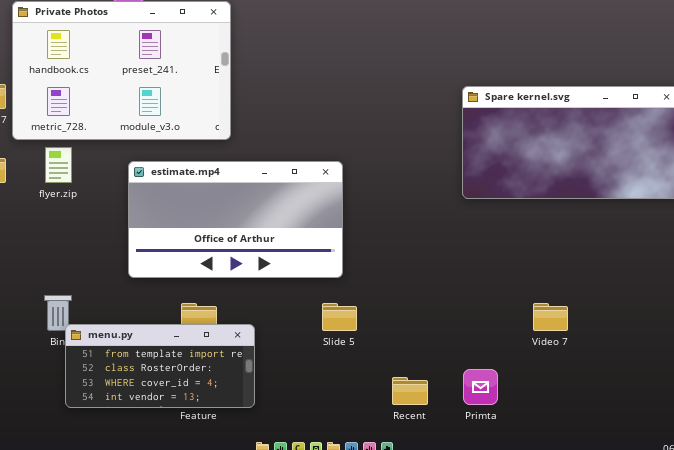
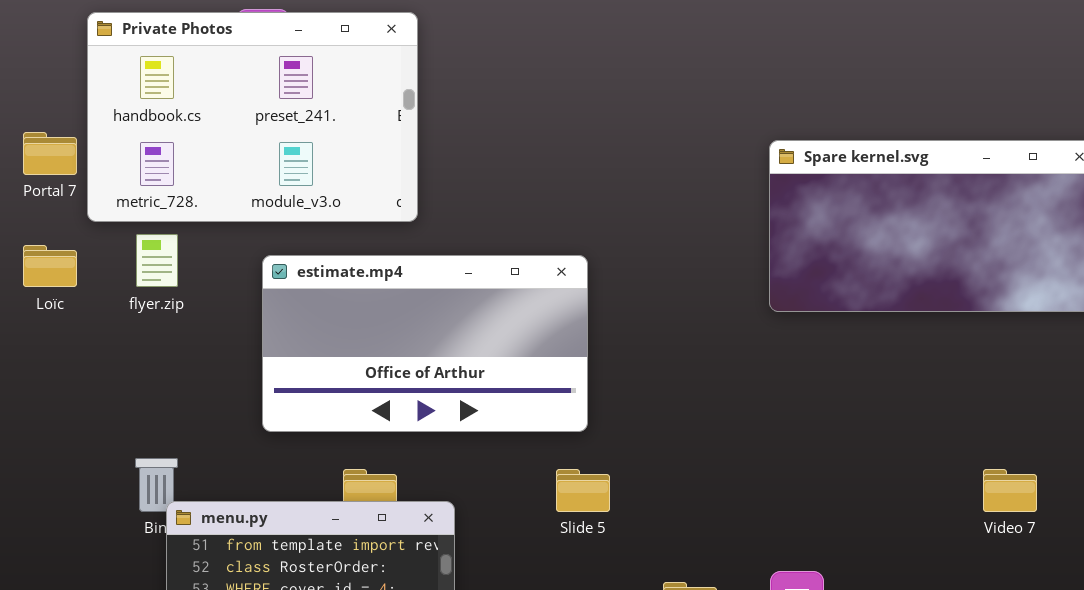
Video 7: [533,303,568,331] -> [983,469,1037,512], moved

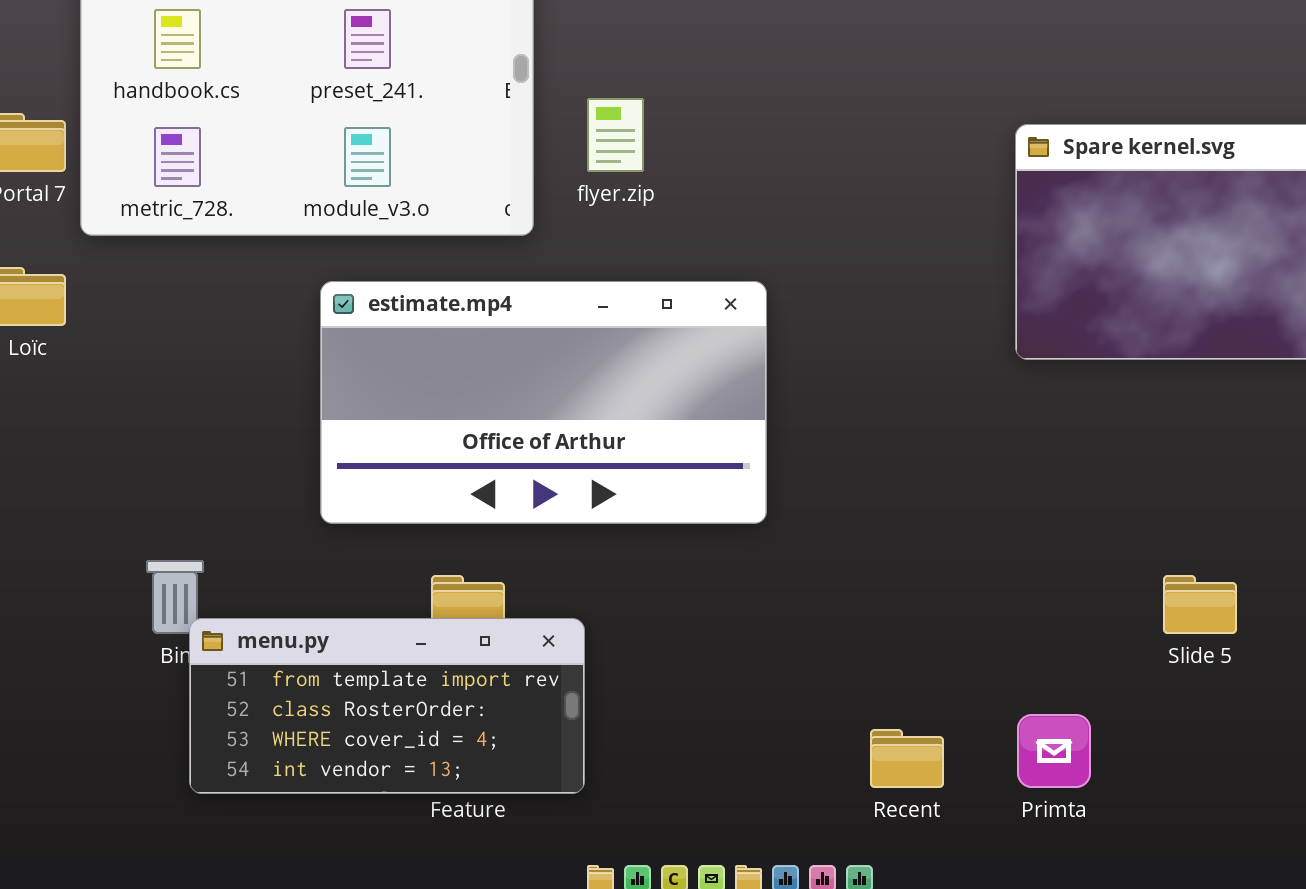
flyer.zip: [136,234,178,287] -> [587,98,644,172], moved
Slide 5: [556,469,610,512] -> [1163,575,1237,634], moved

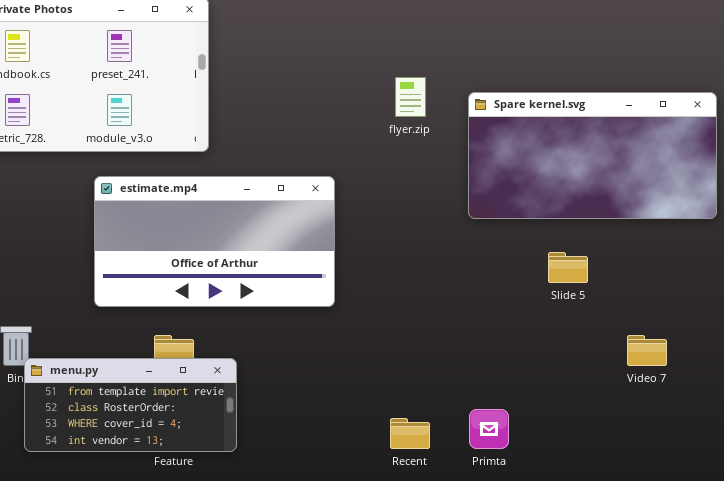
flyer.zip: [587,98,644,172] -> [395,77,426,117], moved
Slide 5: [1163,575,1237,634] -> [548,252,588,283], moved

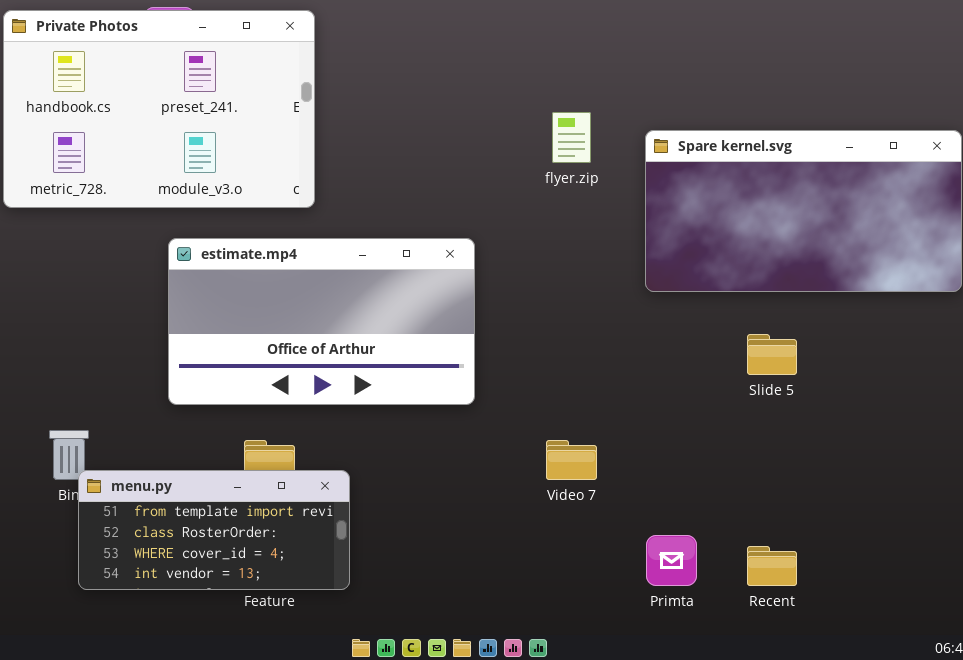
Video 7: [627,335,667,366] -> [546,440,597,480], moved
Recent: [390,418,430,449] -> [747,546,797,586], moved

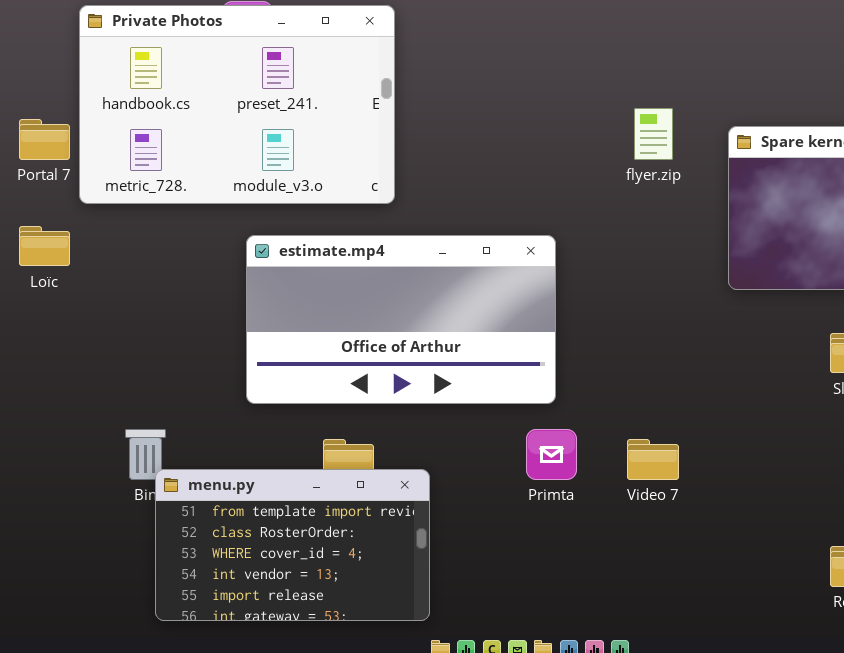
menu.py: [78,470,350,590] -> [155,469,430,621], resized
Primta: [646,535,697,586] -> [526,429,577,480], moved

